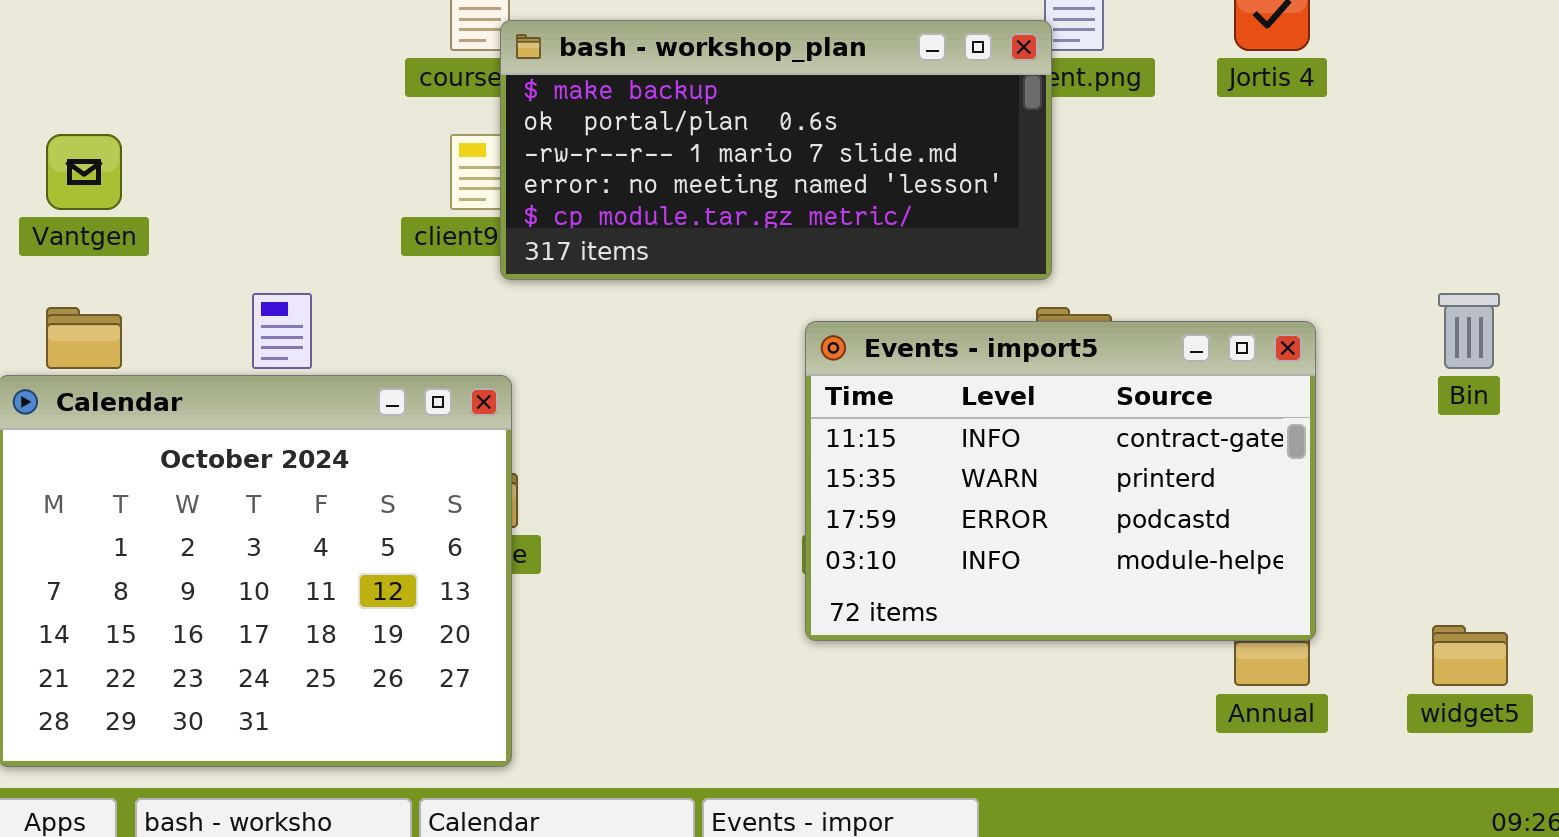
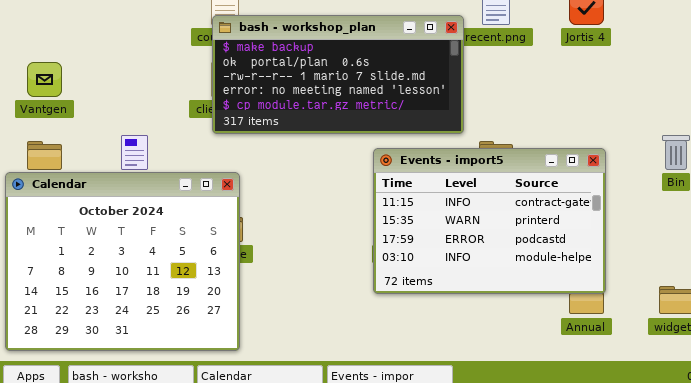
bash - workshop_plan: [500,20,1052,280] -> [212,15,464,134], moved

